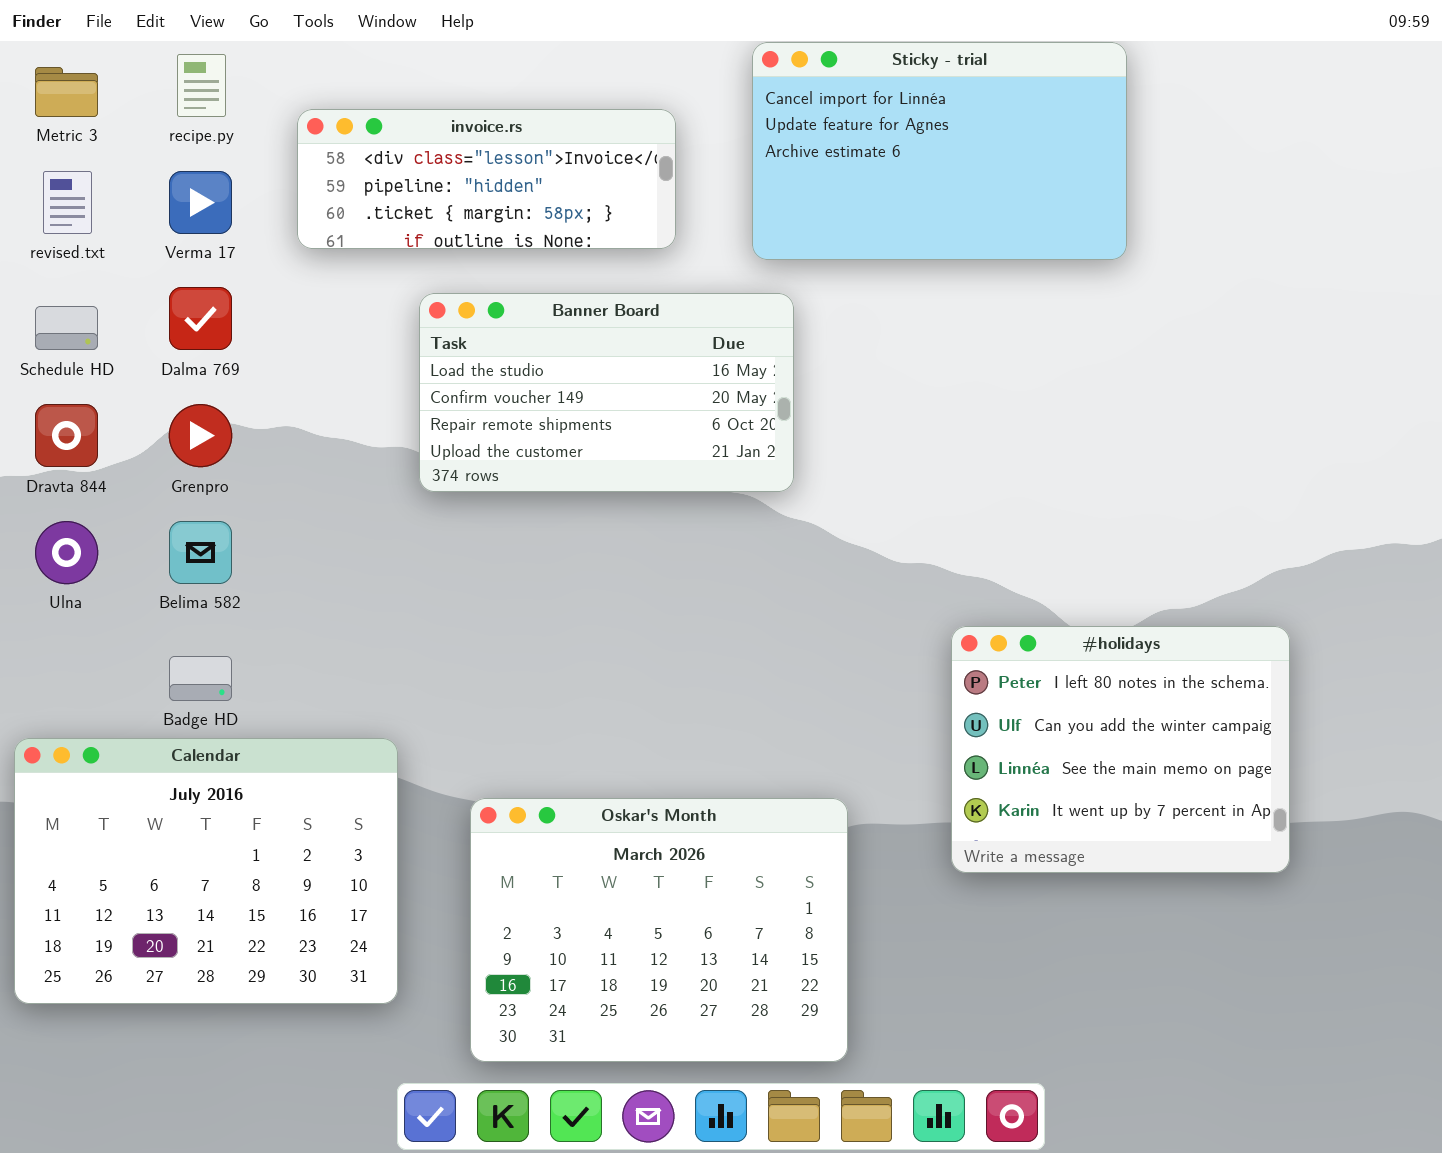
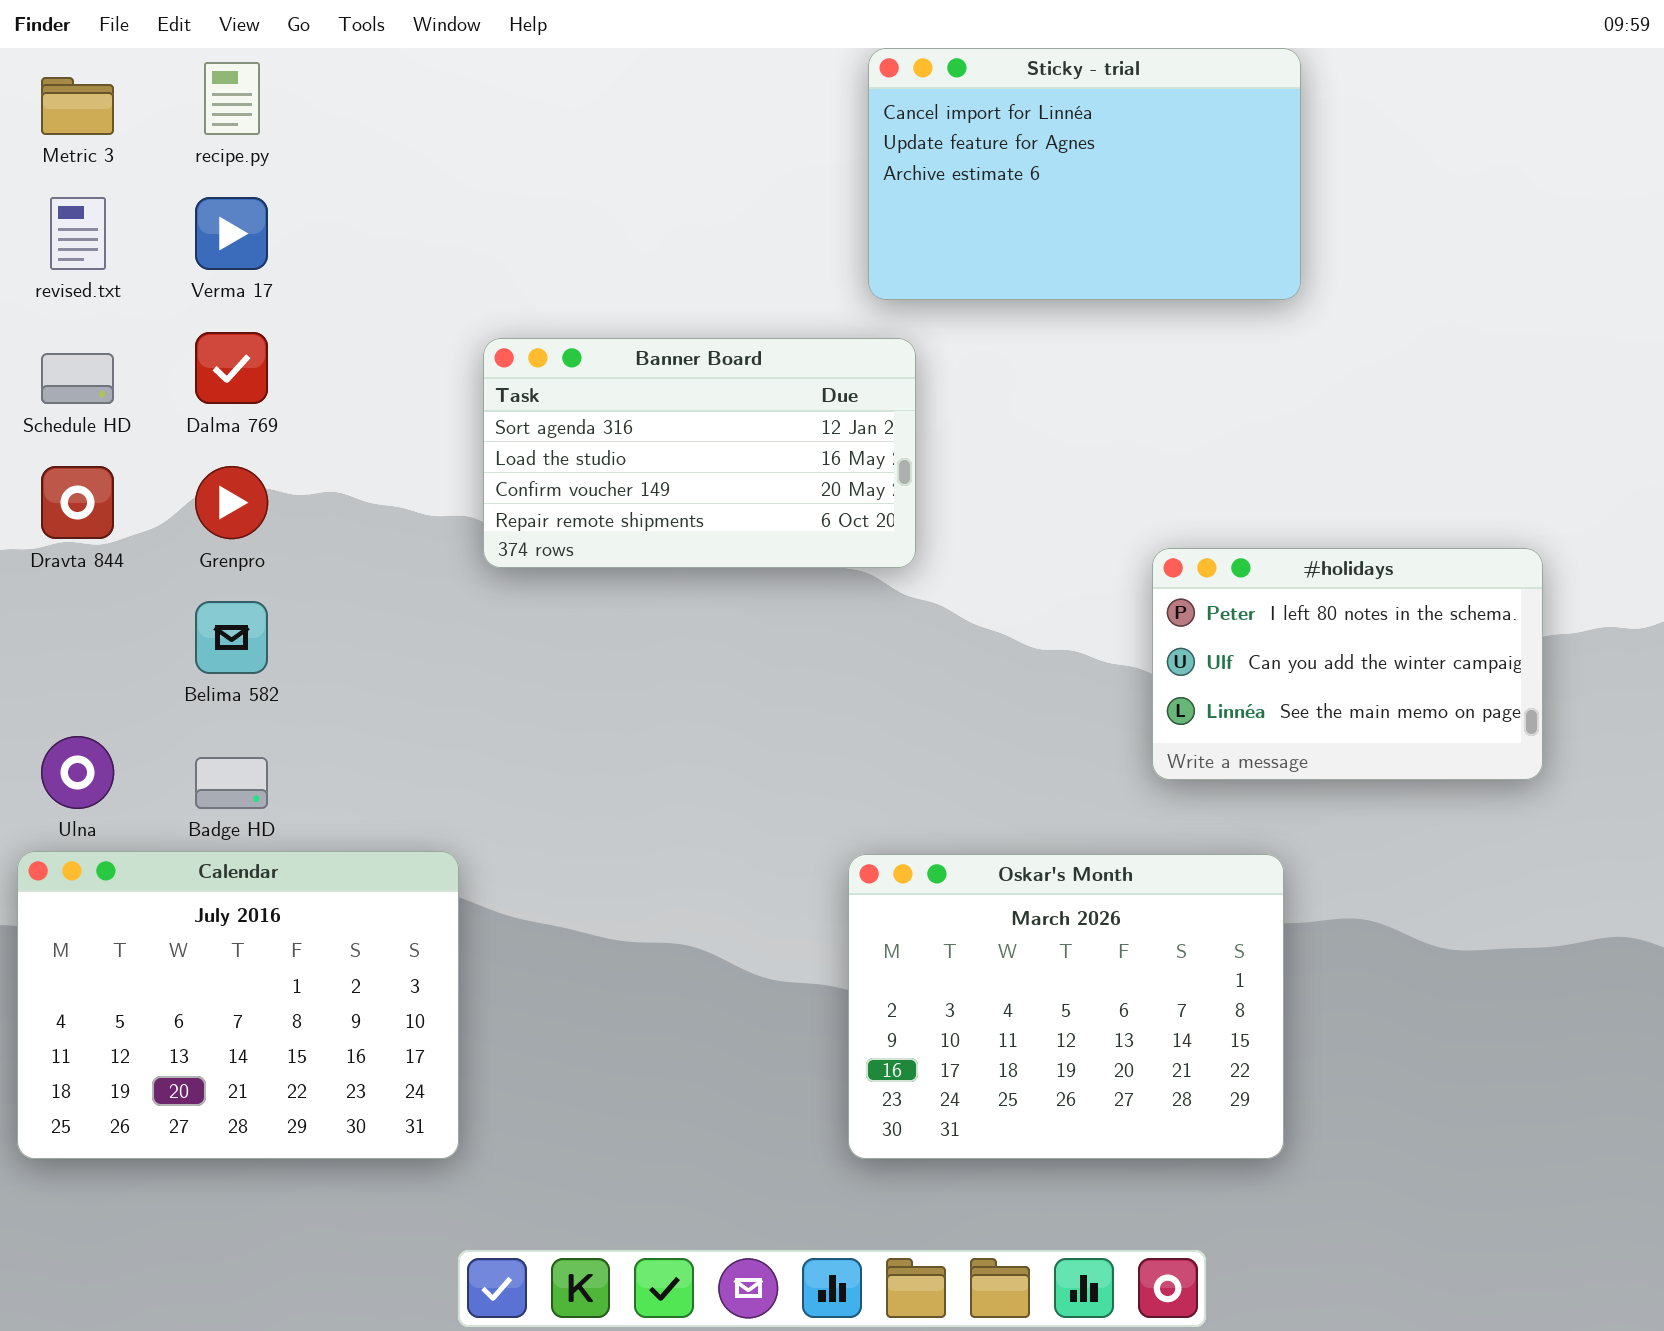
invoice.rs: [297,109,676,249] -> none, closed
Banner Board: [419,293,794,492] -> [483,338,916,568], scrolled up 1 row
Ulna: [35,521,98,584] -> [41,736,114,809], moved
#holidays: [951,626,1290,873] -> [1152,548,1543,780], moved, resized
Oskar's Month: [470,798,848,1062] -> [848,854,1284,1159], moved

